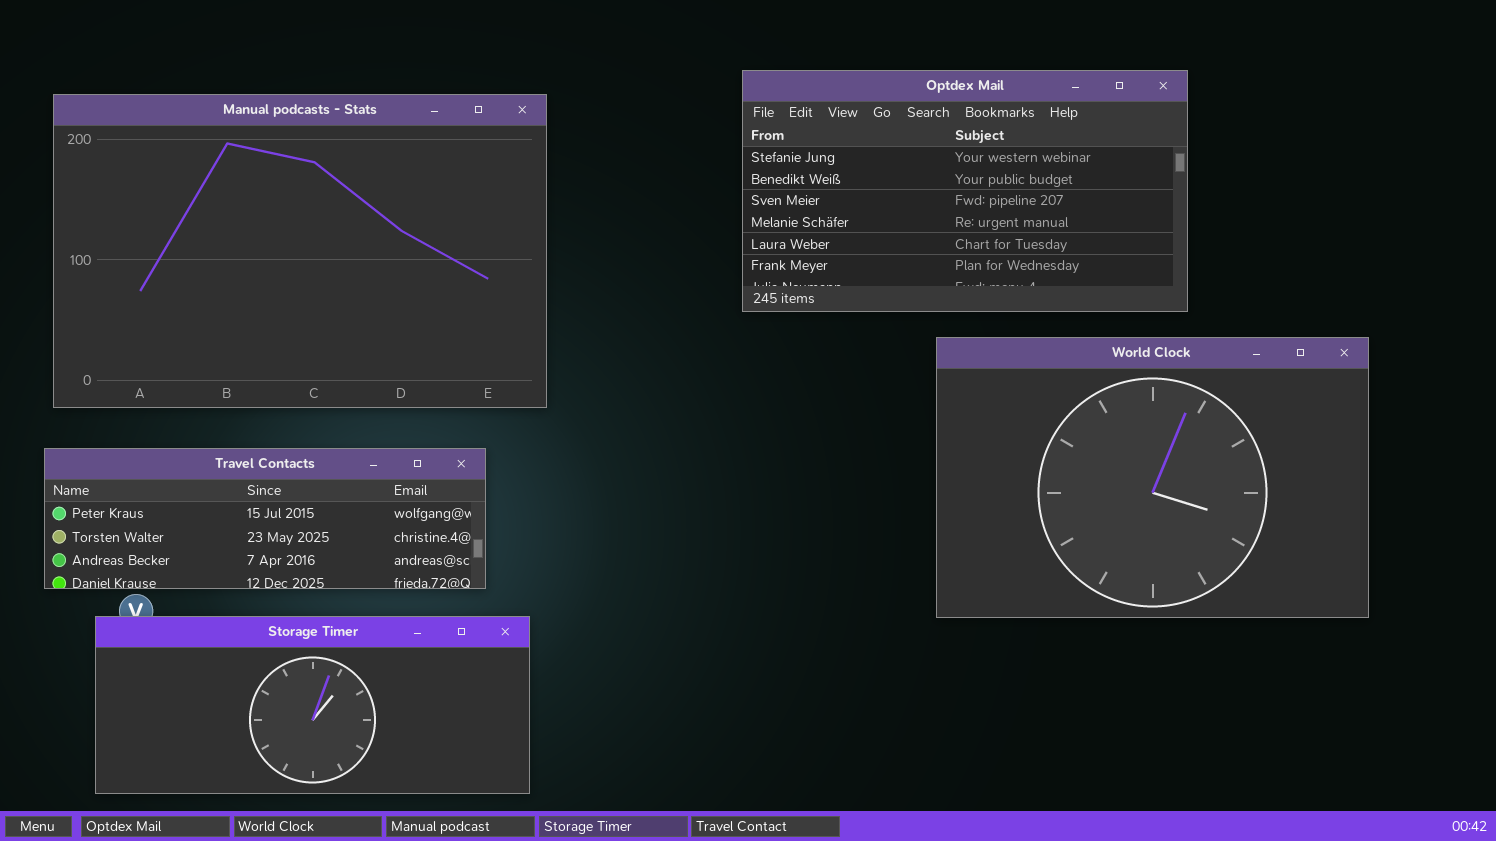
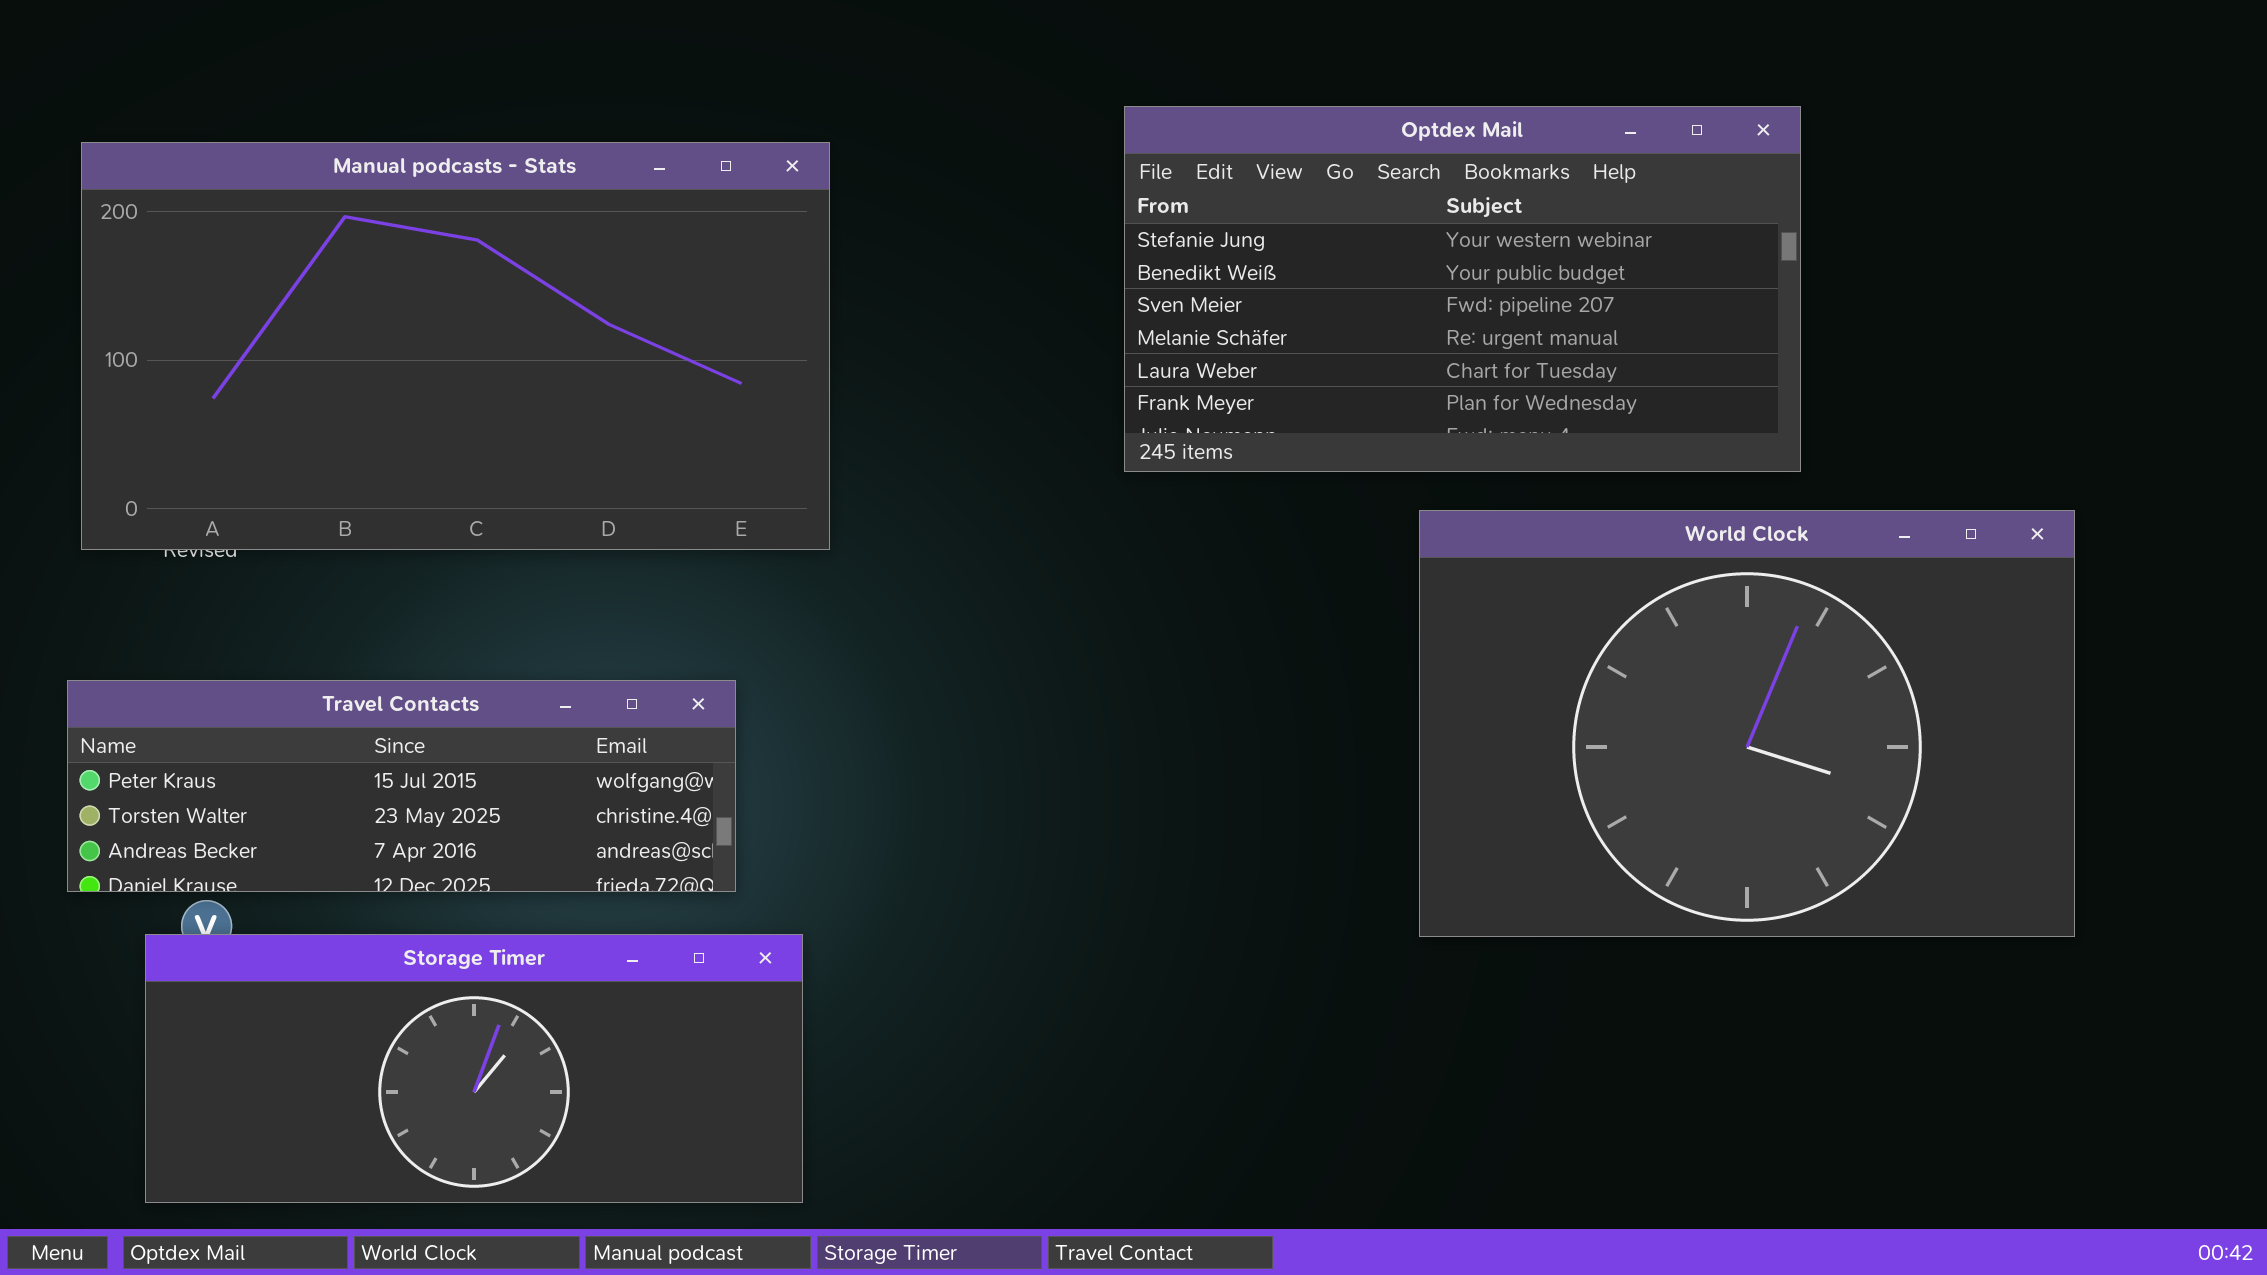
Manual podcasts - Stats: [53,94,547,408] -> [81,142,830,550], resized

